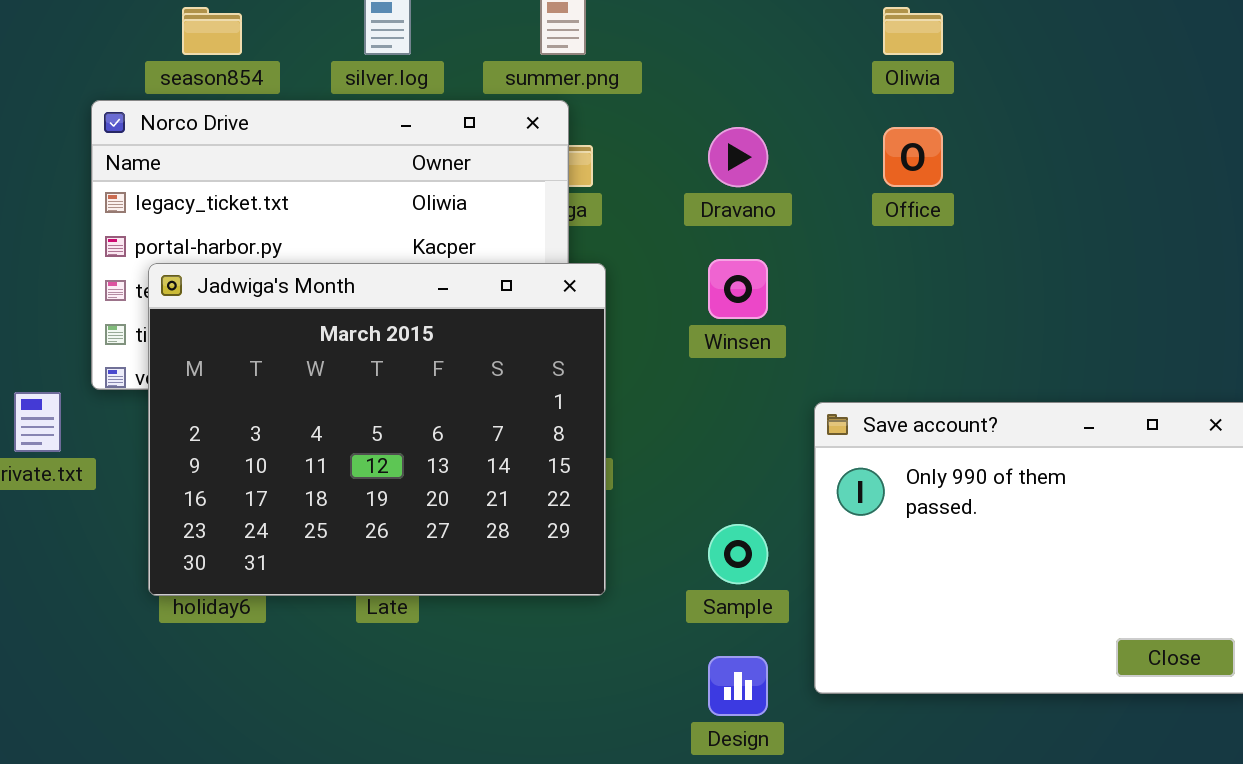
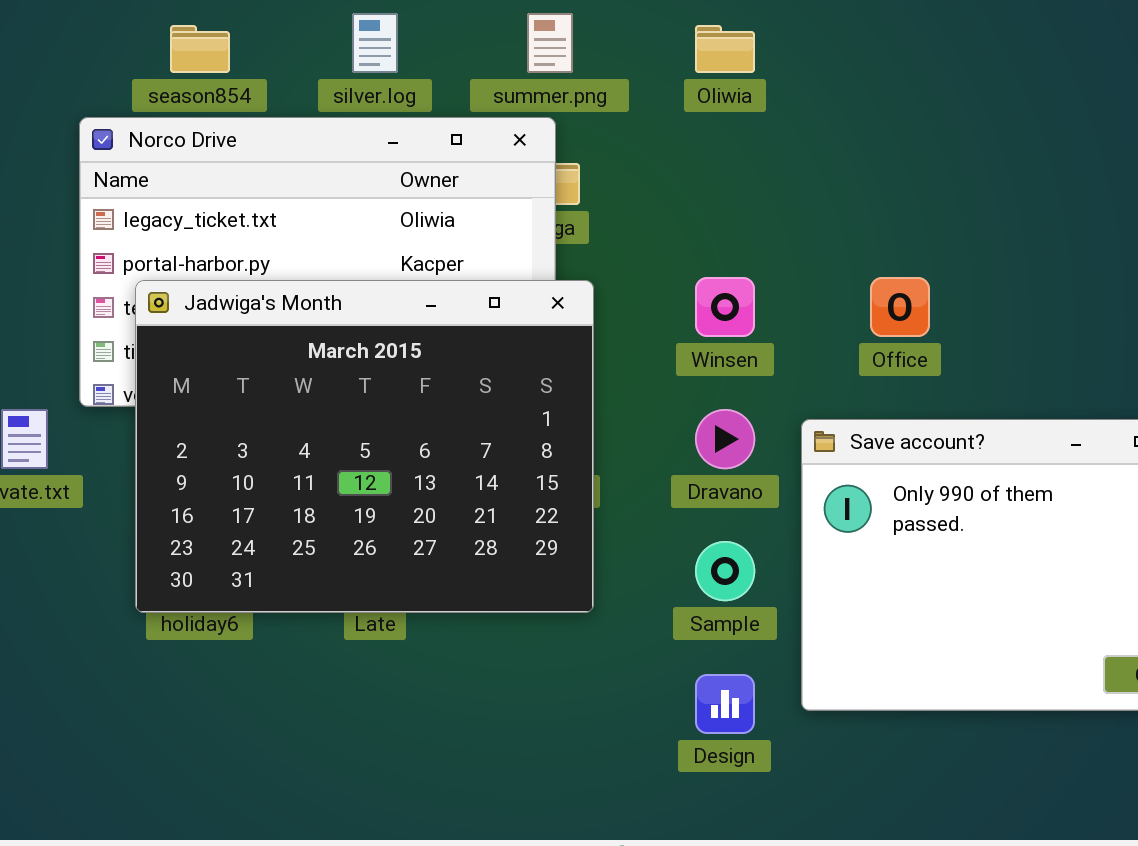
Oliwia: [883,7,943,55] -> [695,25,755,73], moved
Dravano: [708,127,768,187] -> [695,409,755,469], moved
Office: [883,127,943,187] -> [870,277,930,337], moved

